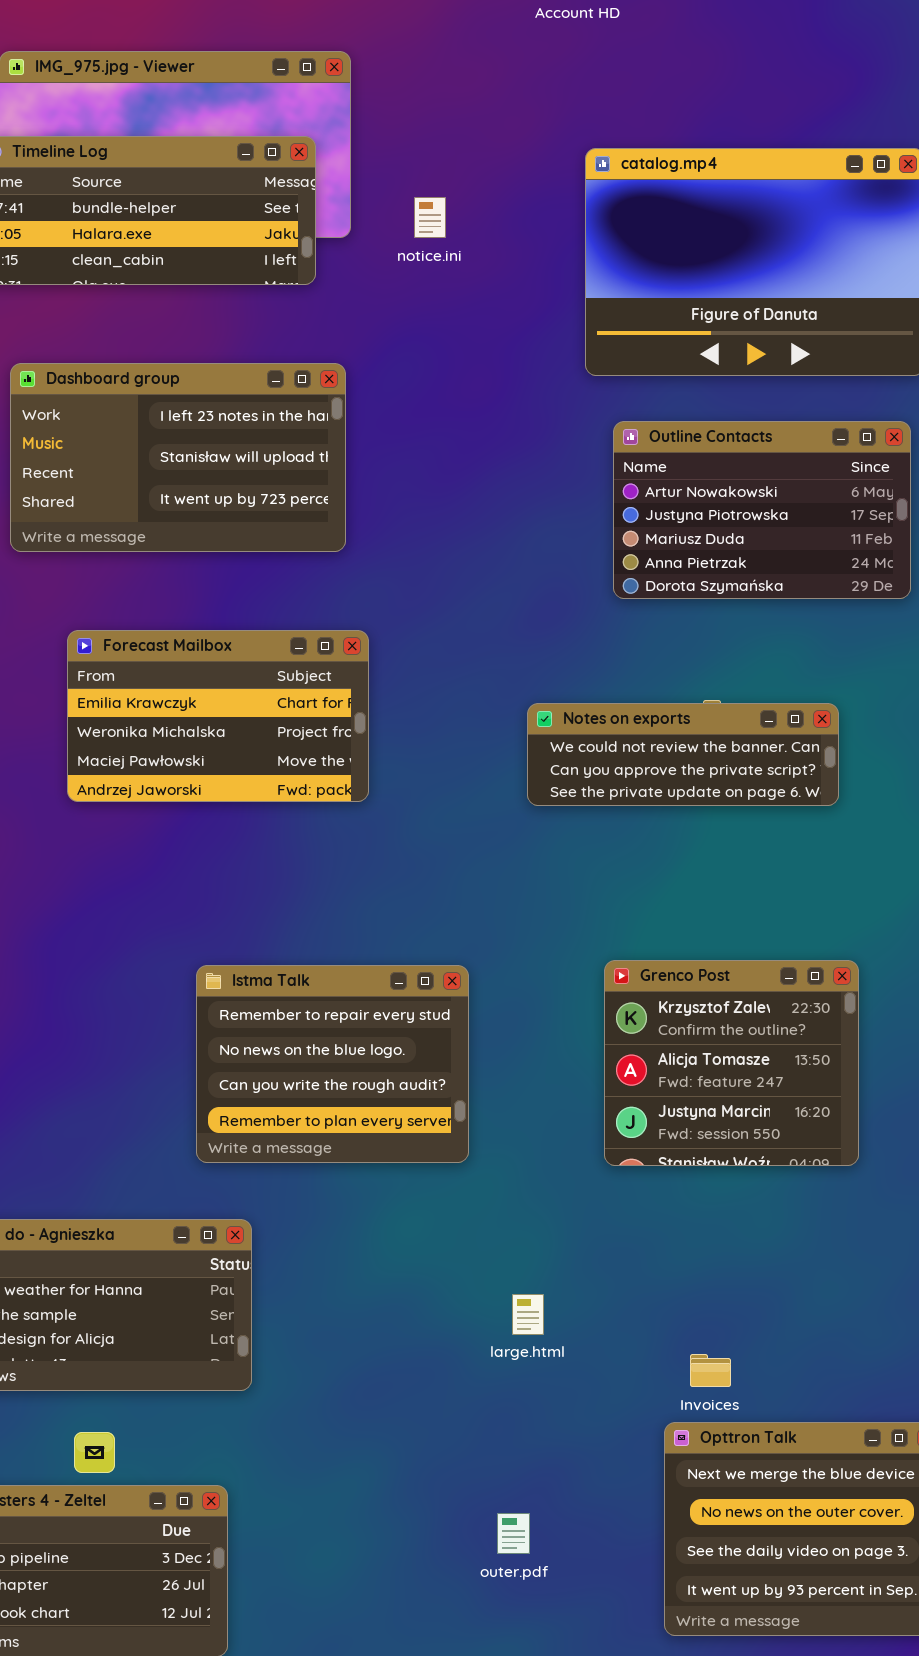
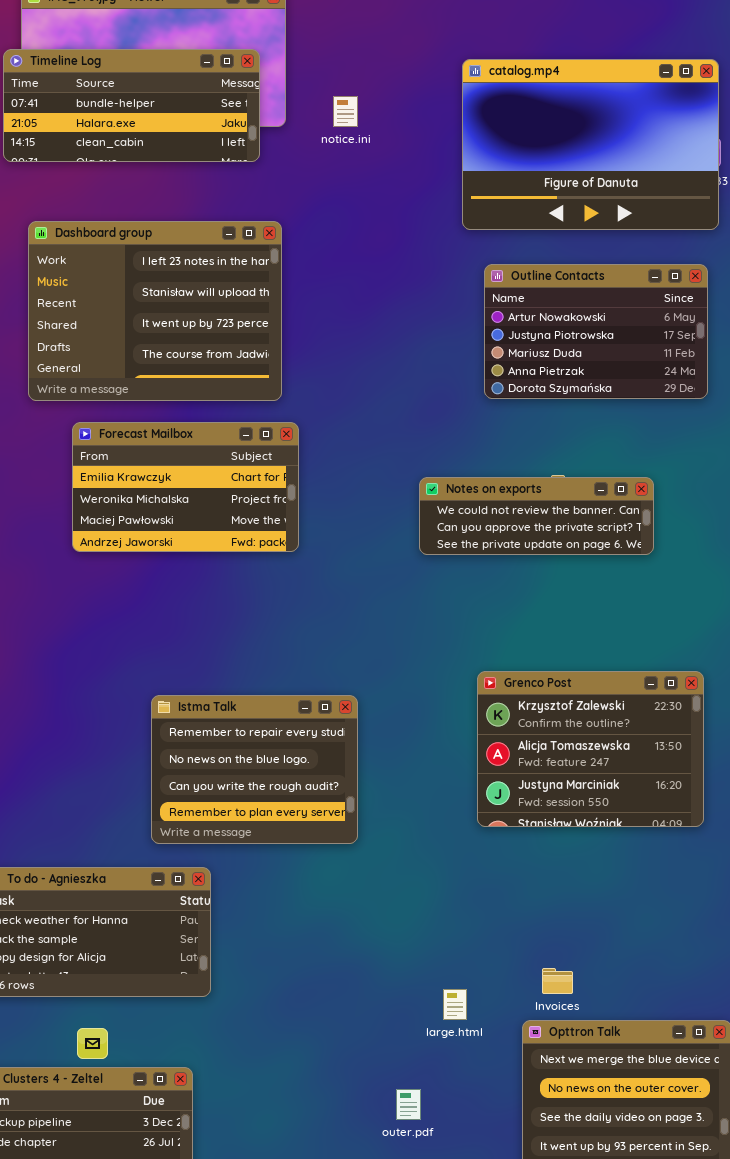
Dashboard group: [10,363,346,552] -> [28,221,282,401], resized
Grenco Post: [604,960,859,1166] -> [477,671,704,827], resized
Istma Talk: [196,965,469,1163] -> [151,695,358,844], moved
large.html: [512,1294,544,1335] -> [443,989,467,1020], moved

